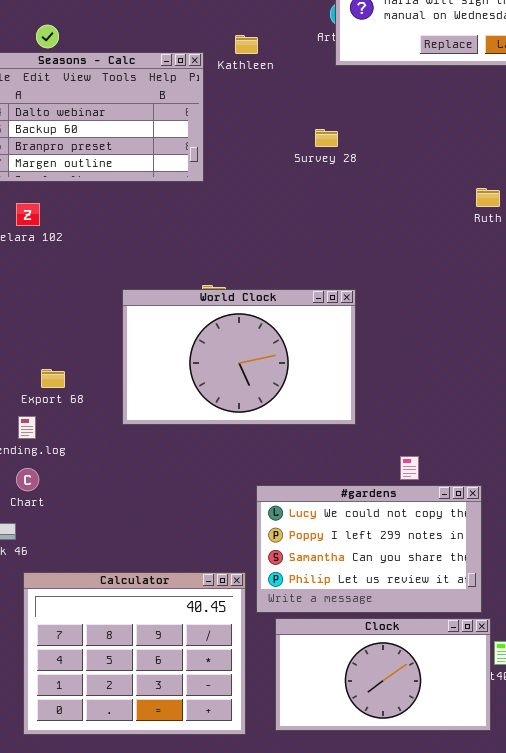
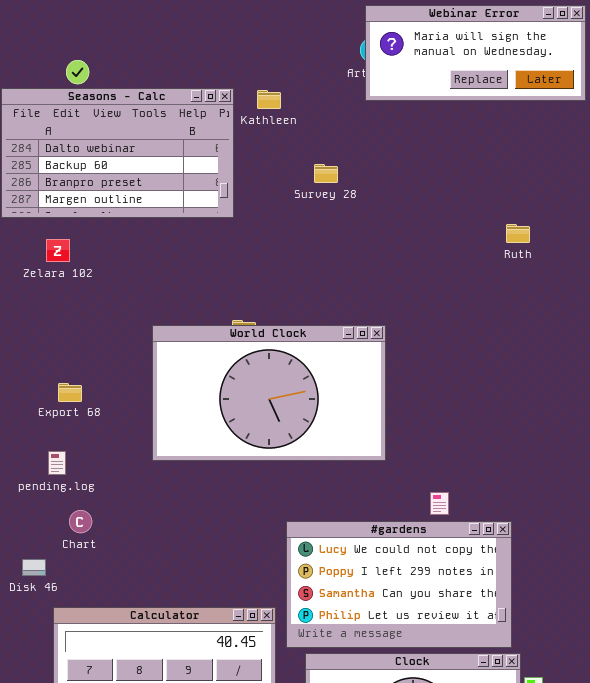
Kathleen: [235,35,258,54] -> [257,90,281,109], moved
Survey 28: [315,129,338,147] -> [314,164,338,183], moved
Export 68: [41,369,65,388] -> [58,383,82,402], moved
Chart: [16,468,39,491] -> [69,510,92,533], moved

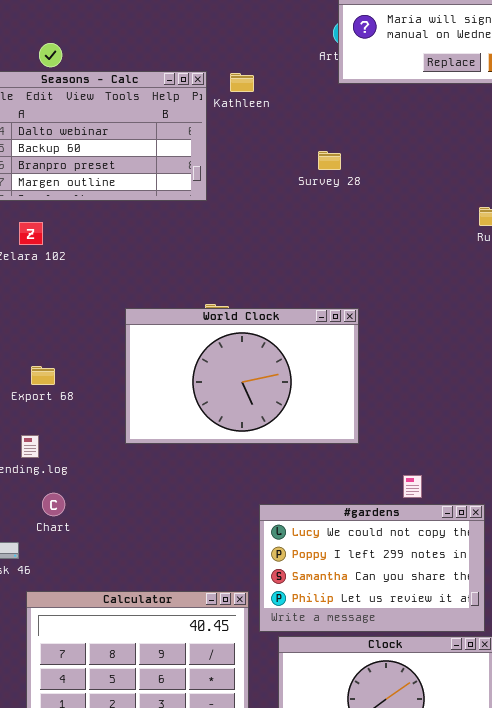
Survey 28: [314,164,338,183] -> [318,151,341,170], moved

